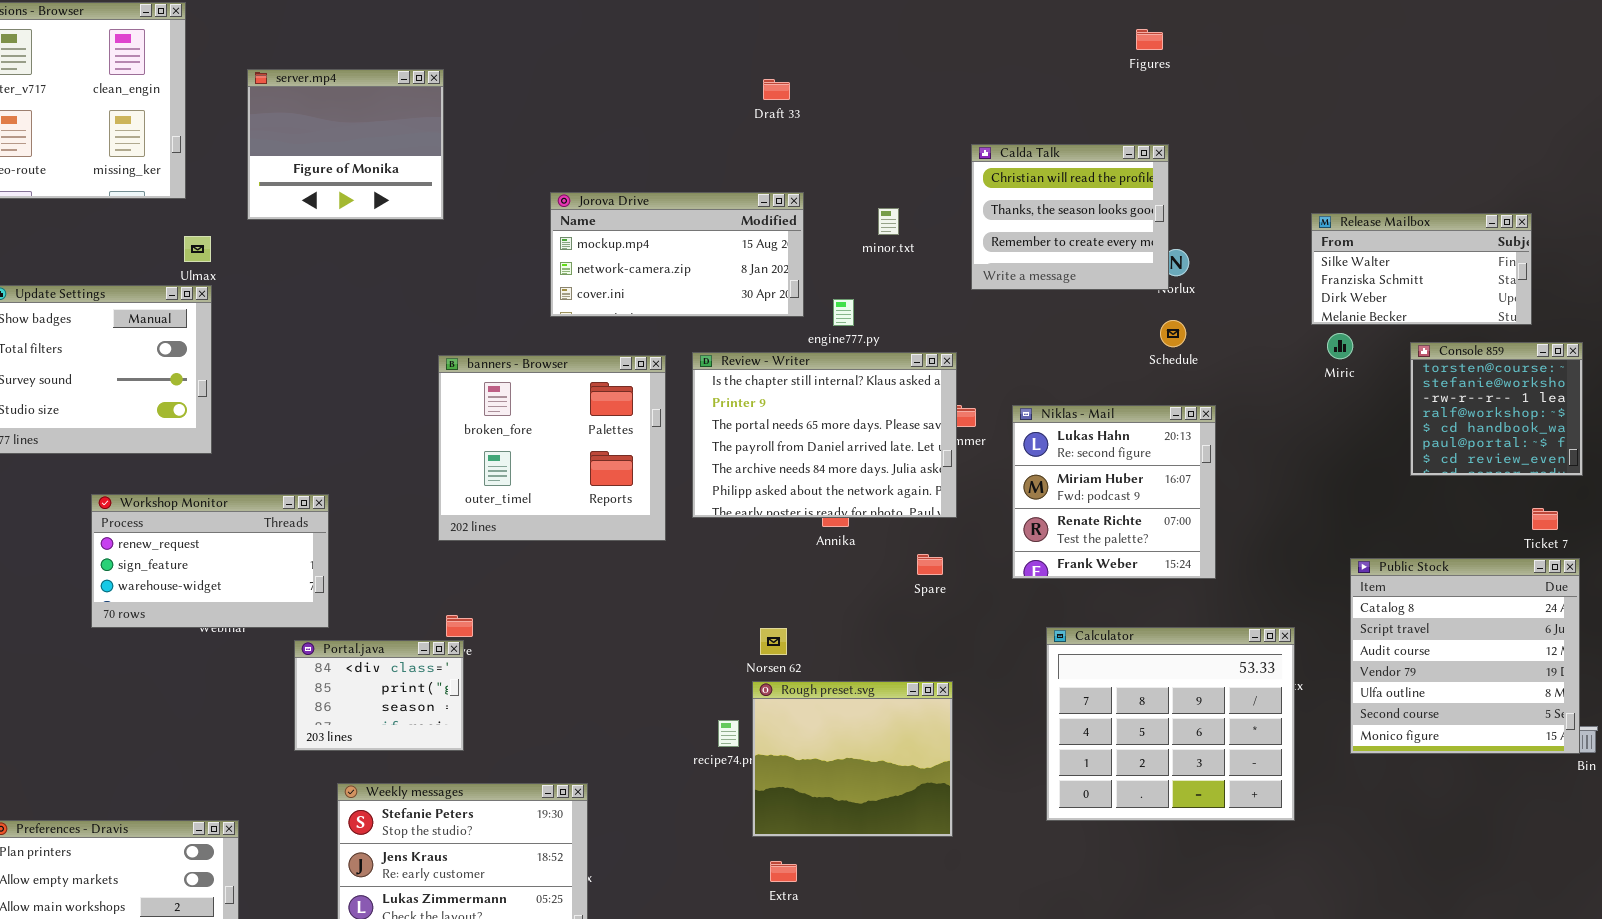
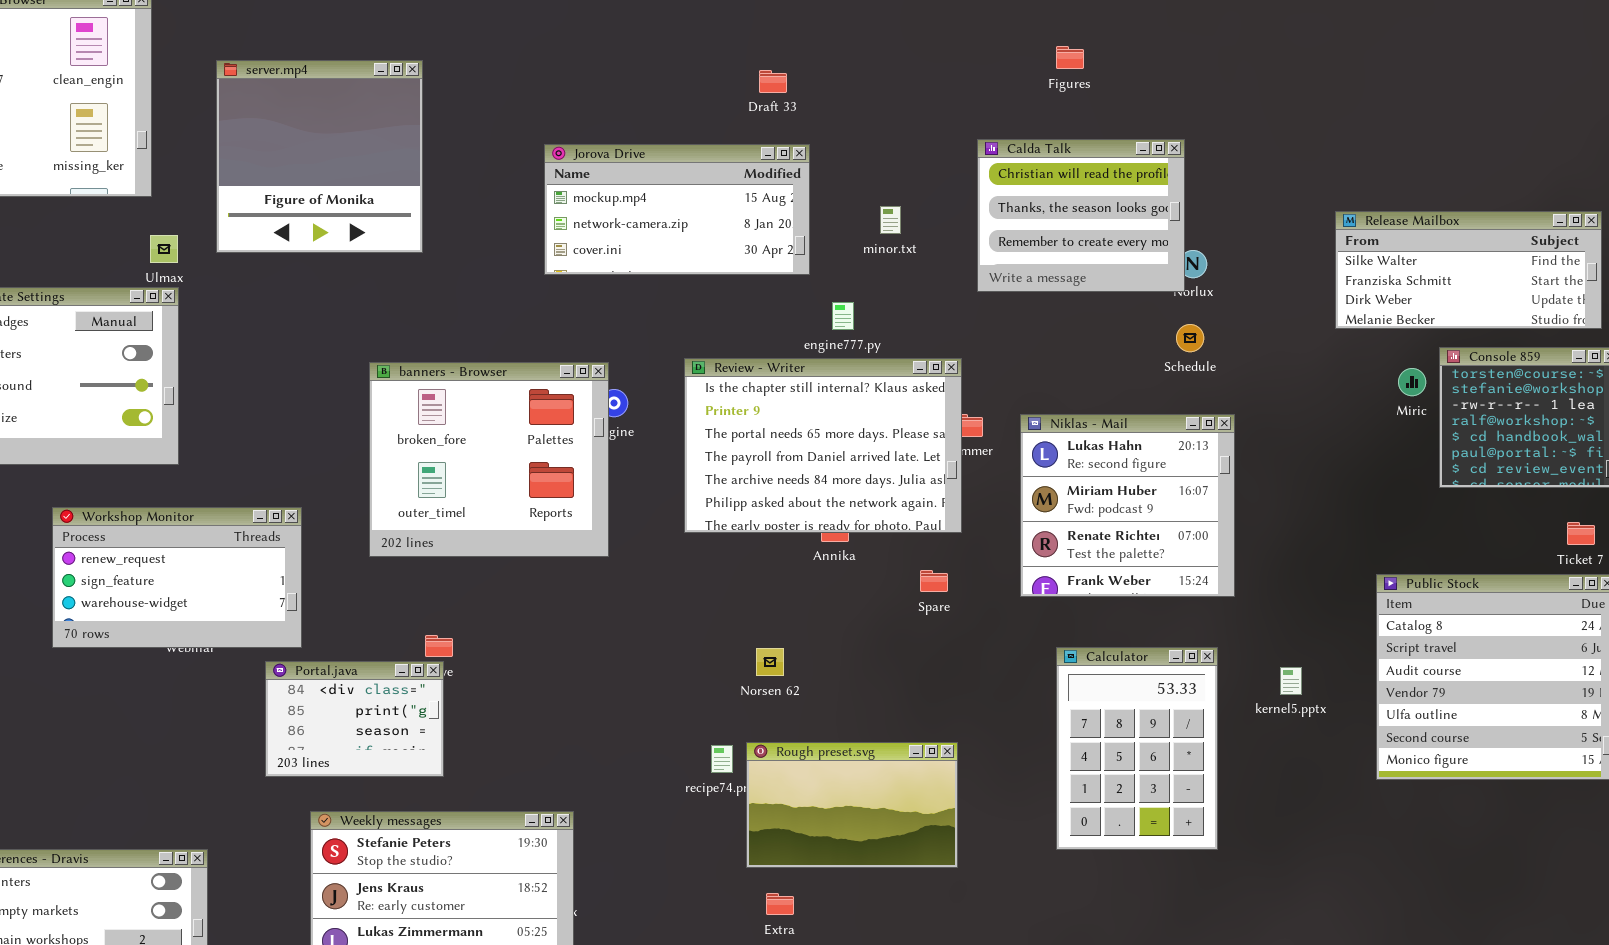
Figures: [1136,29,1163,50] -> [1056,46,1084,69], moved
server.mp4: [247,69,444,220] -> [216,60,423,253], resized
Jorova Drive: [550,192,804,317] -> [544,144,810,275], moved
Release Mailbox: [1311,213,1532,325] -> [1335,211,1602,329], resized
Miric: [1327,333,1353,359] -> [1398,368,1426,396], moved
banners - Browser: [438,355,666,541] -> [369,362,609,557], moved
Calculator: [1046,627,1295,821] -> [1056,647,1218,850], resized
Rough preset.svg: [752,681,953,837] -> [746,742,958,868], resized

